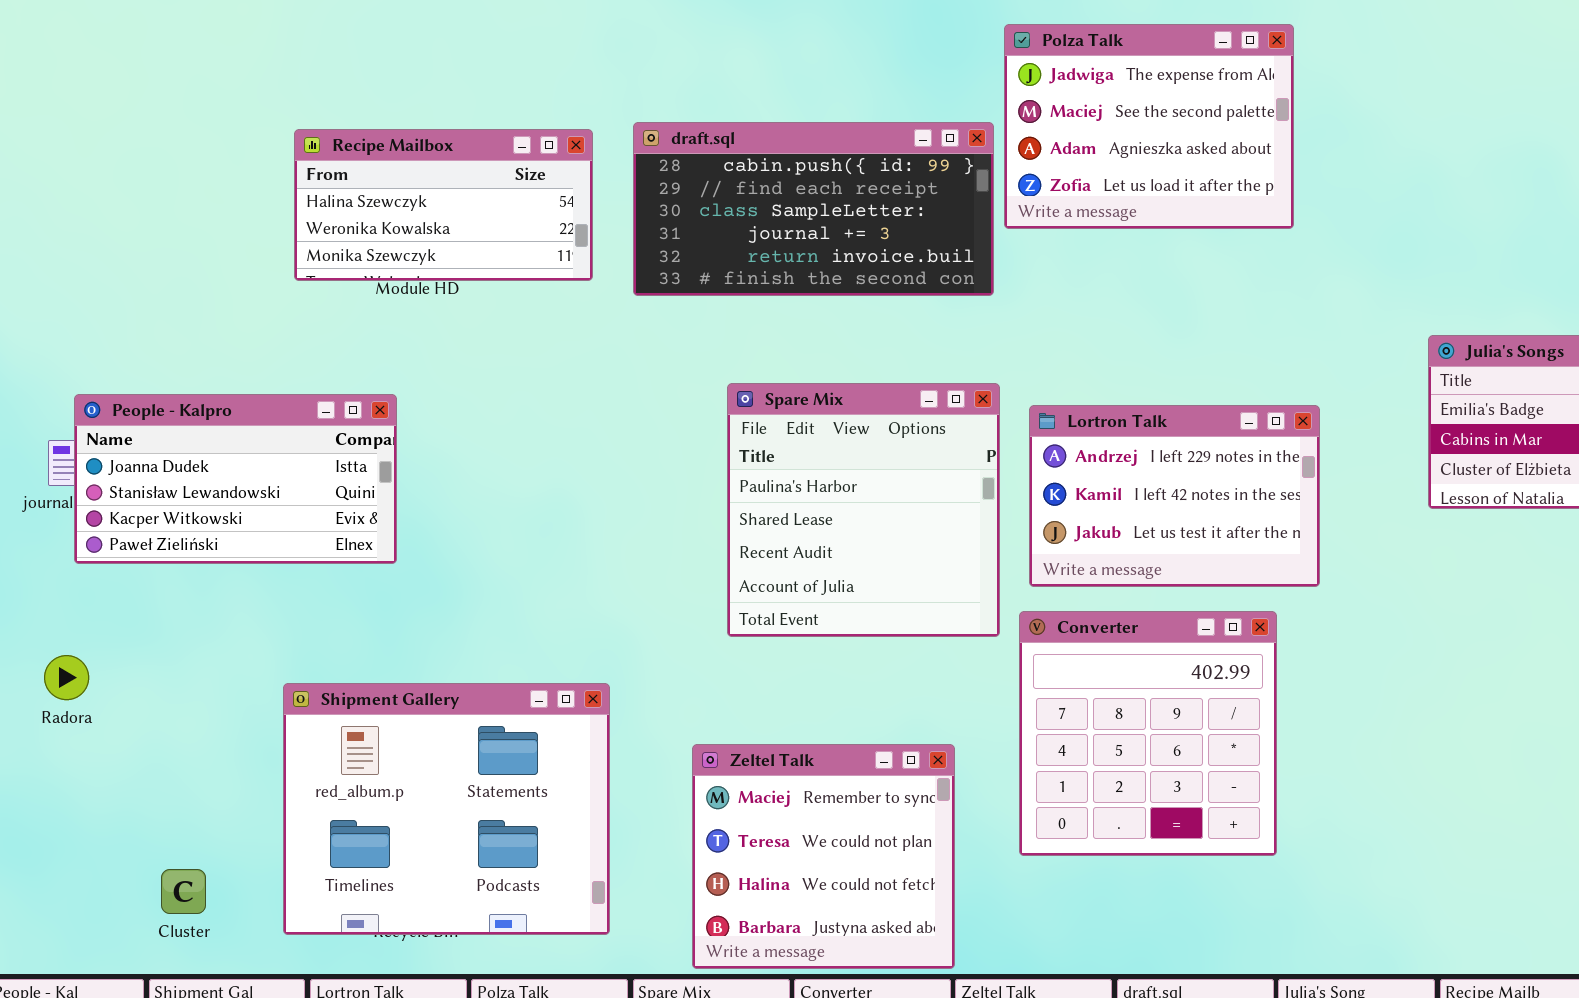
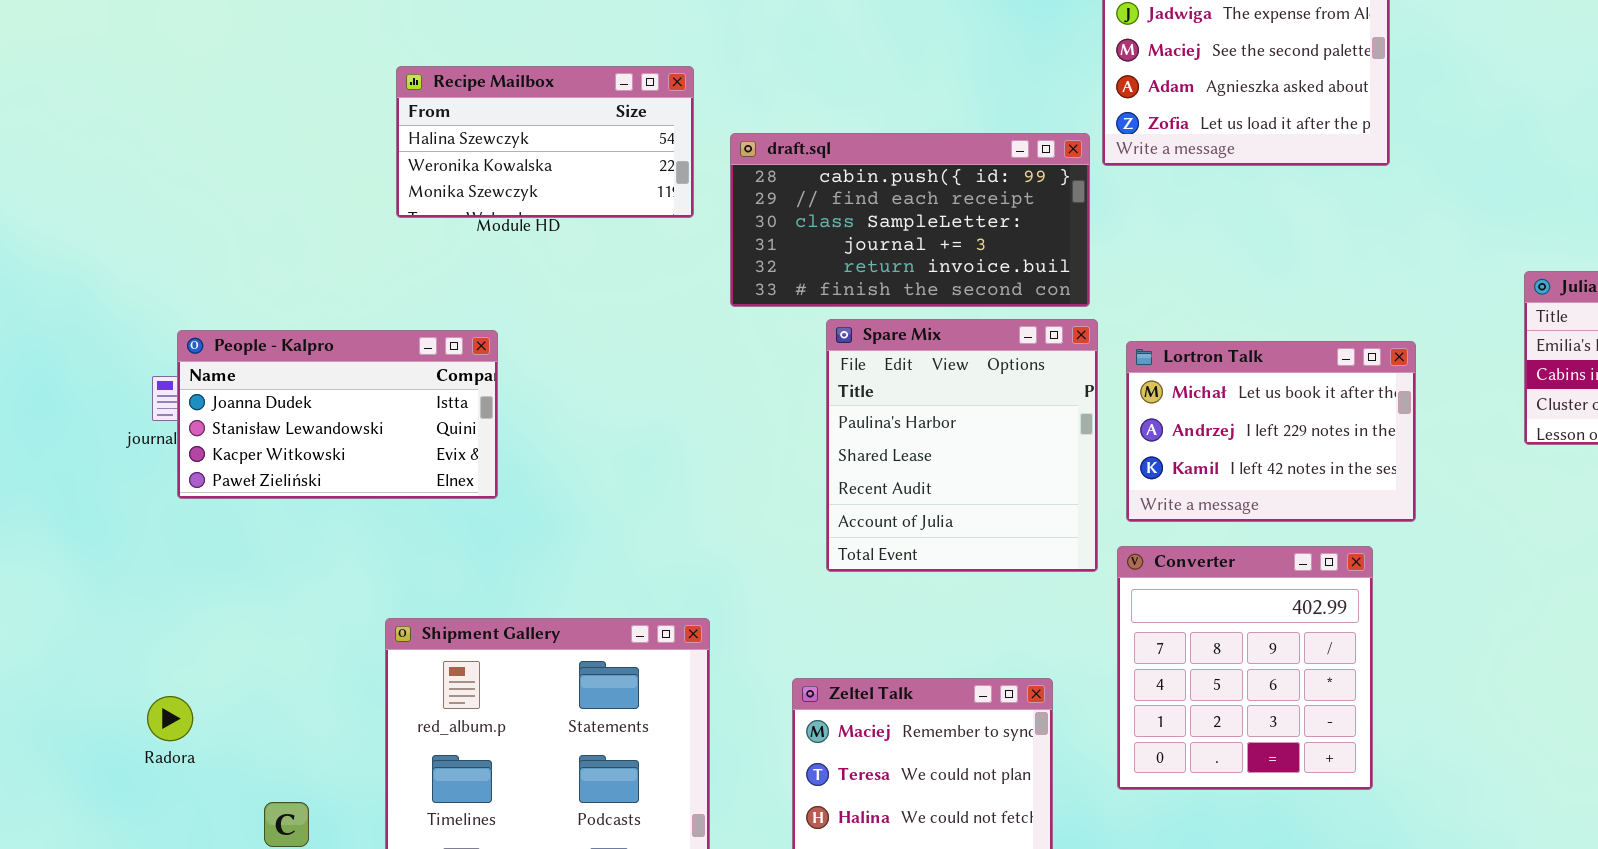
draft.sql: [633,122,994,296] -> [730,133,1090,307], moved
Lortron Talk: [1029,405,1320,587] -> [1126,341,1416,522], scrolled up 1 row
Radora: [44,655,89,700] -> [147,696,193,741], moved

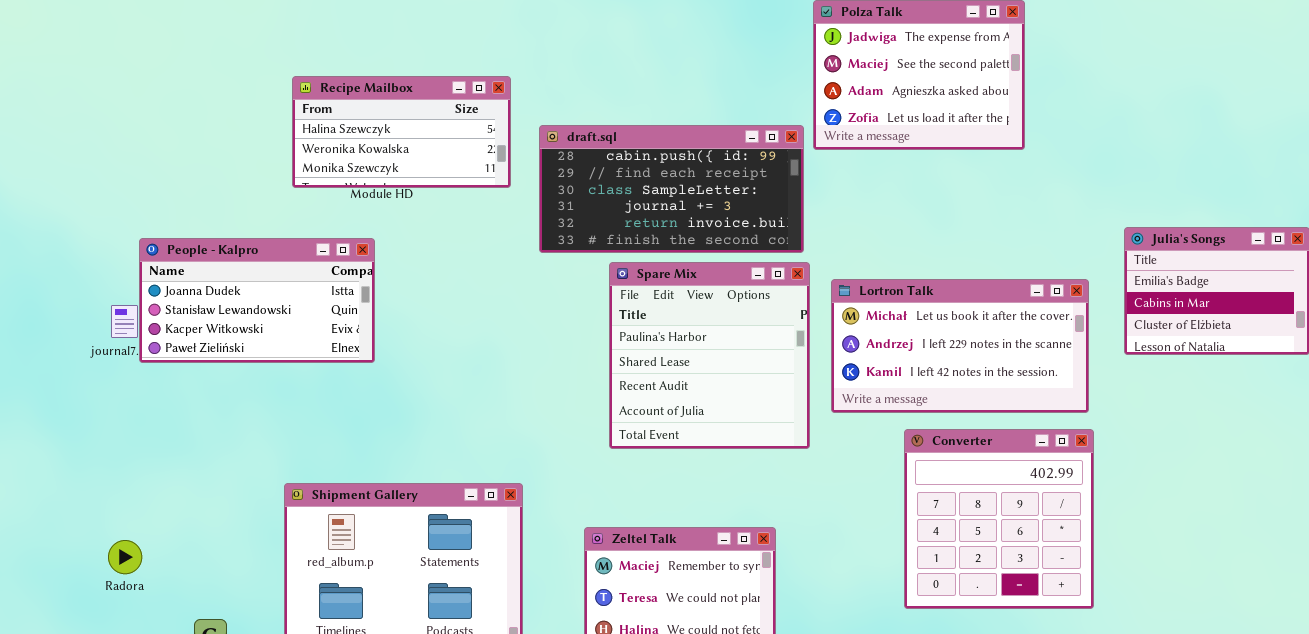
People - Kalpro: [177,330,498,499] -> [139,238,375,363], moved
Lortron Talk: [1126,341,1416,522] -> [831,279,1089,413], resized
Converter: [1117,546,1373,790] -> [904,429,1094,609], moved

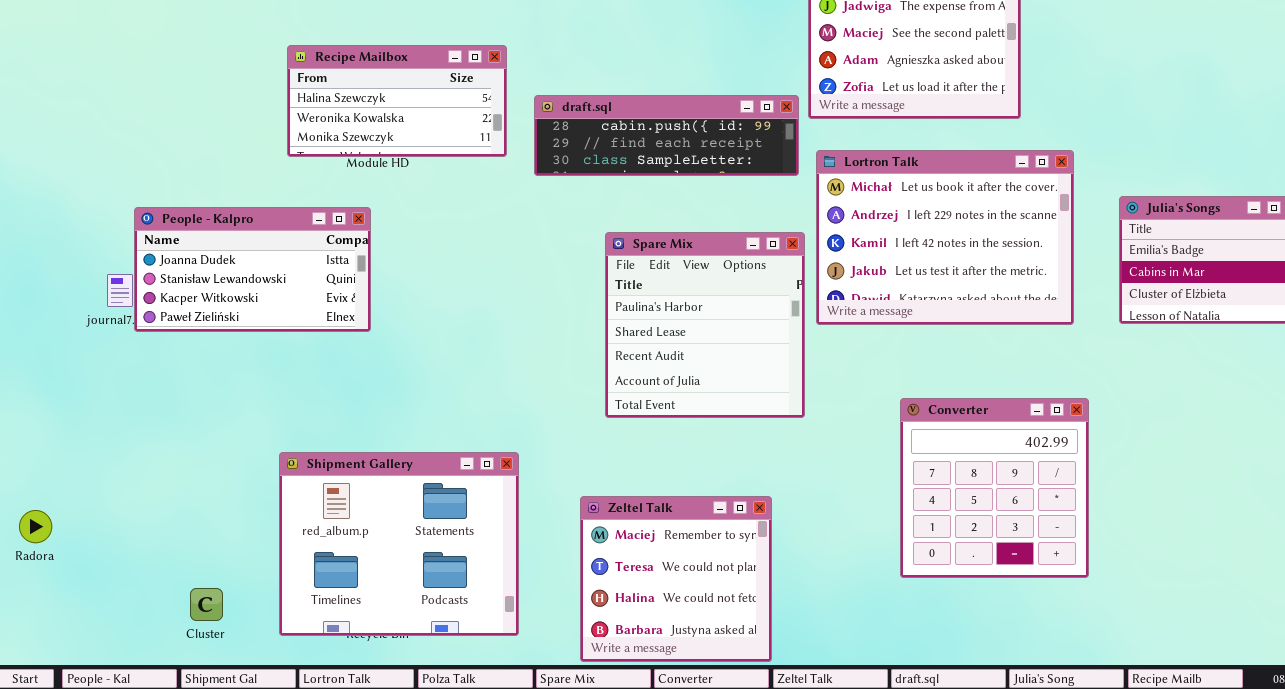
draft.sql: [539,125,804,253] -> [534,95,799,176], resized
Lortron Talk: [831,279,1089,413] -> [816,150,1074,325], moved, resized
Radora: [108,540,142,574] -> [19,510,52,543], moved

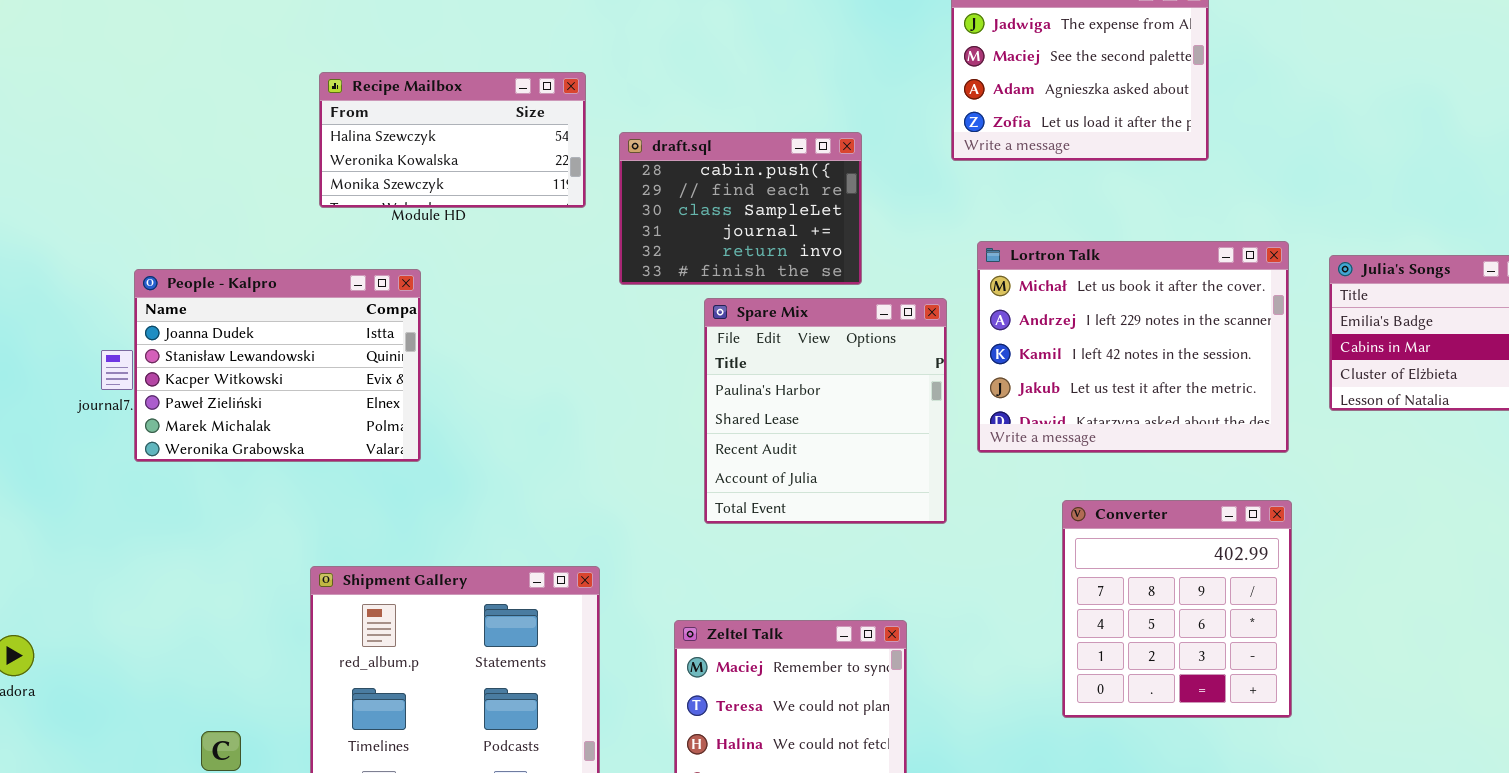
draft.sql: [534,95,799,176] -> [619,132,862,285], resized
Lortron Talk: [816,150,1074,325] -> [977,241,1289,453], moved
People - Kalpro: [134,207,371,332] -> [134,269,421,462], resized

